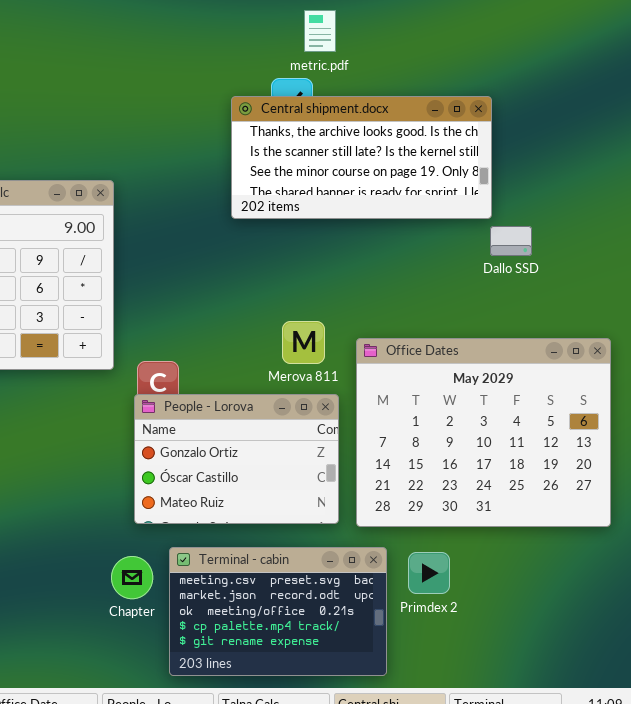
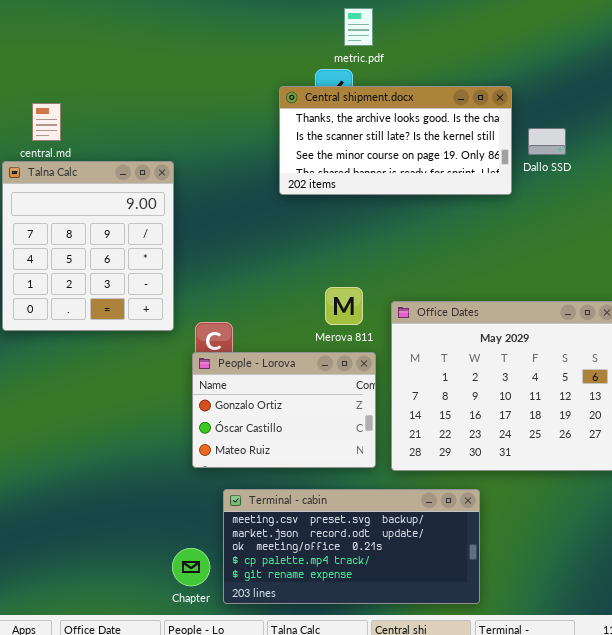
Dallo SSD: [490,226,532,256] -> [528,128,566,155], moved
Terminal - cabin: [169,547,387,676] -> [223,489,480,604], resized
Chapter: [111,556,153,599] -> [172,548,210,586], moved

